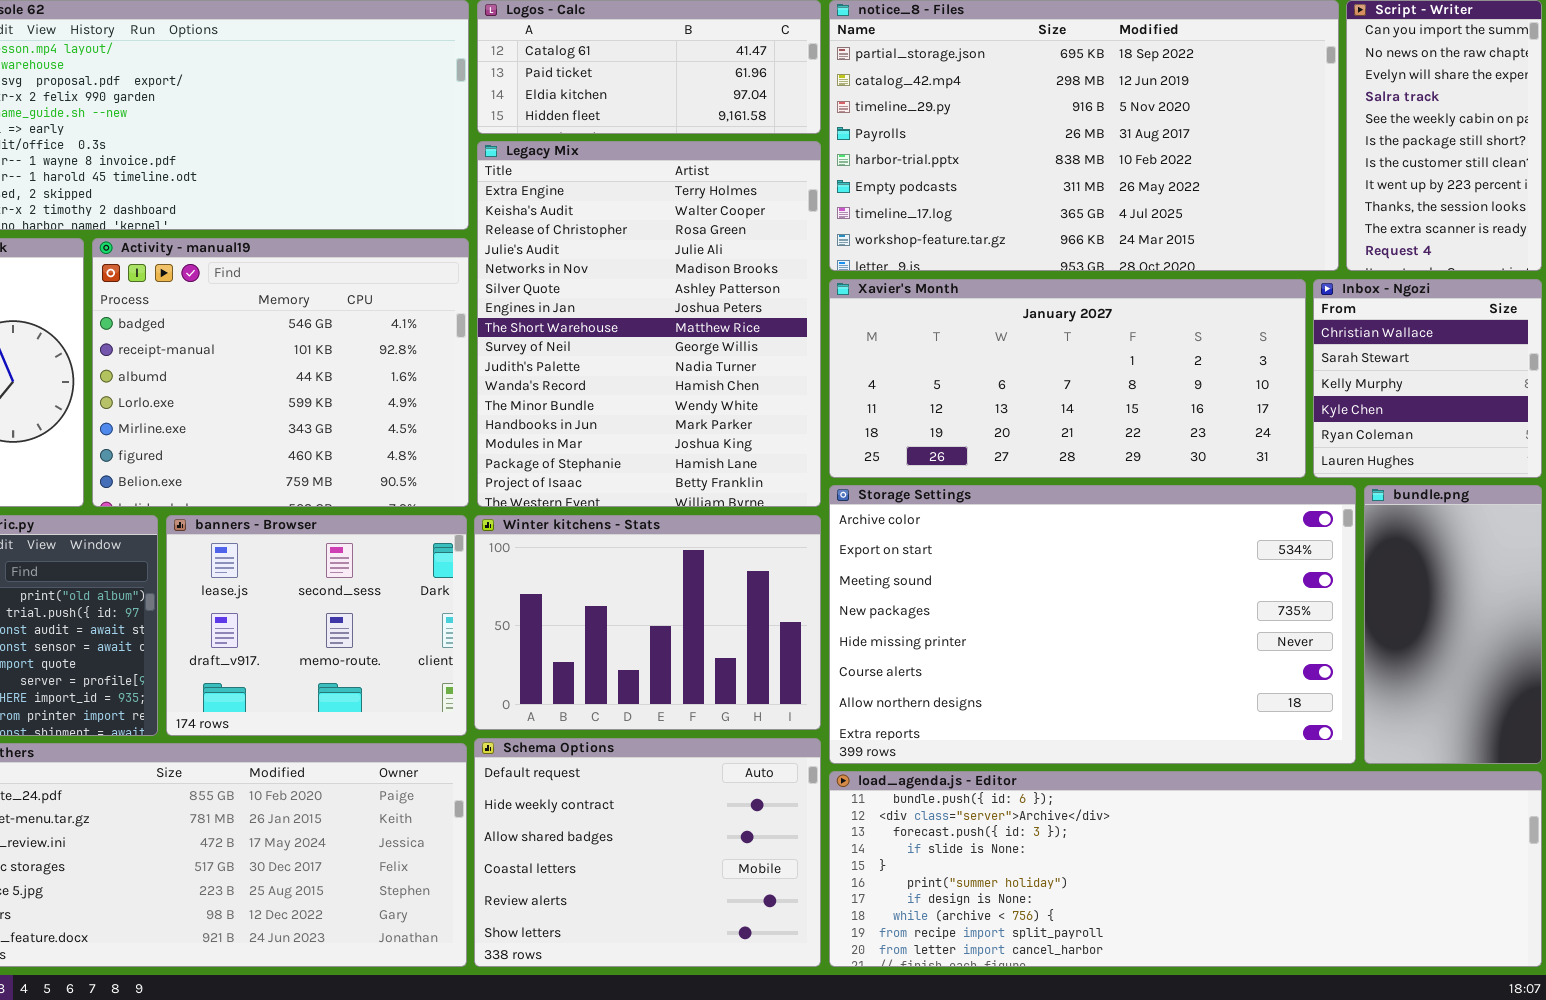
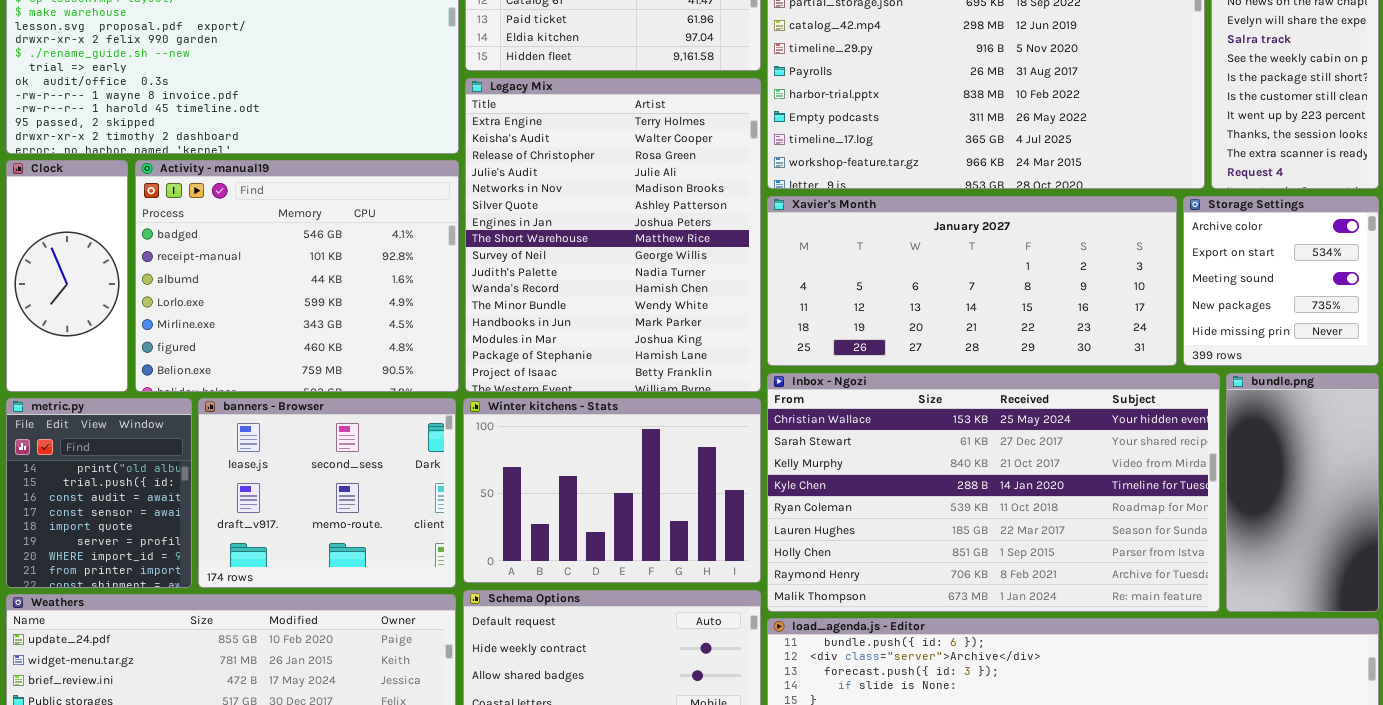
Inbox - Ngozi: [1313,279,1542,478] -> [767,373,1220,612], moved, resized
Storage Settings: [829,485,1356,764] -> [1183,196,1379,366], moved, resized

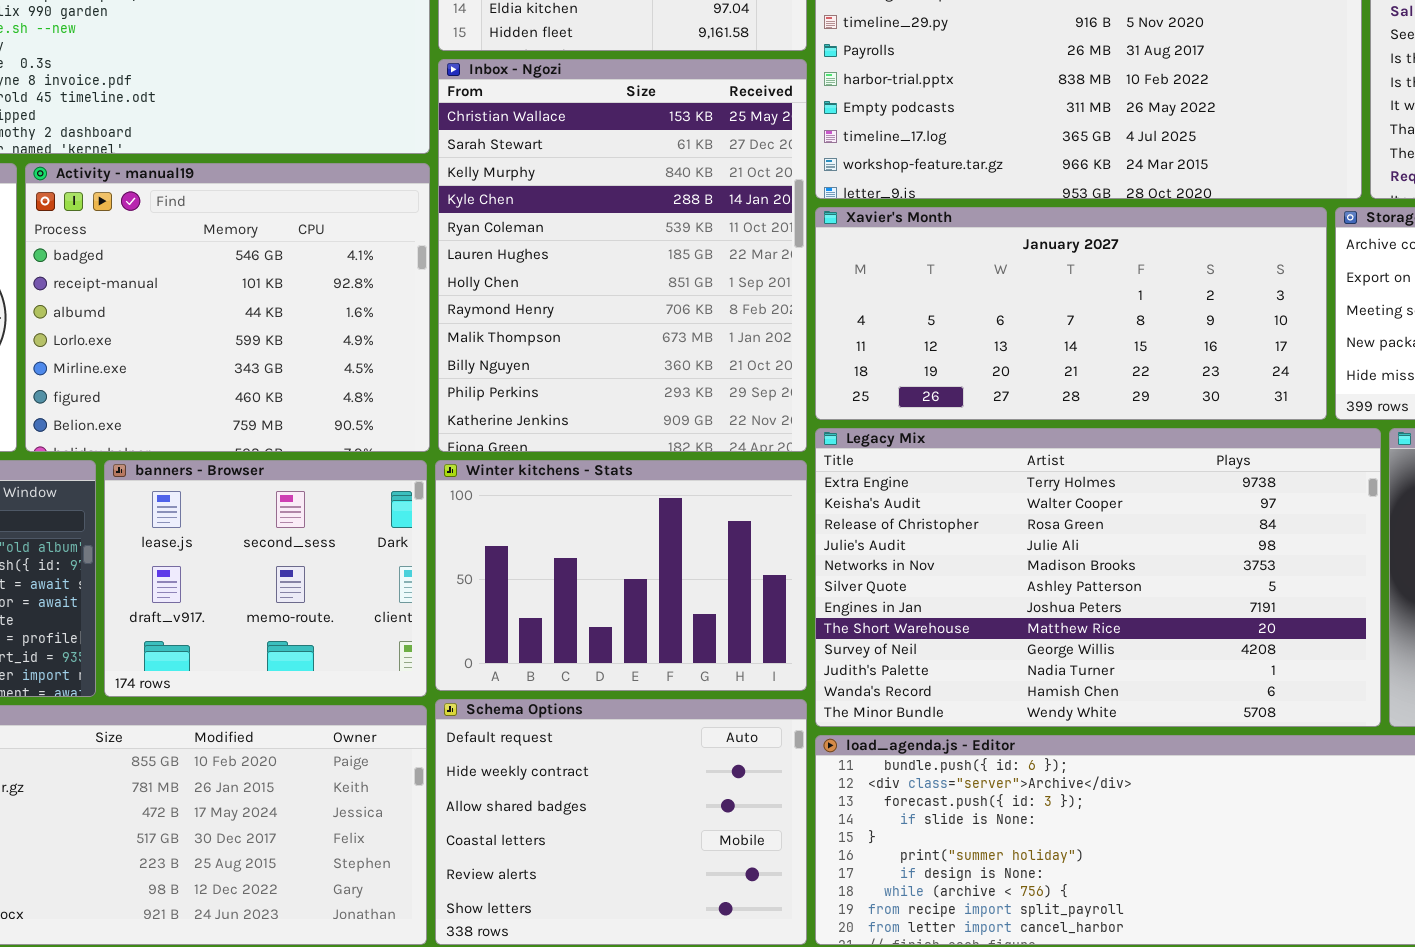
Legacy Mix: [465,78,761,392] -> [815,428,1381,727], moved, resized
Inbox - Ngozi: [767,373,1220,612] -> [438,59,807,452], moved, resized

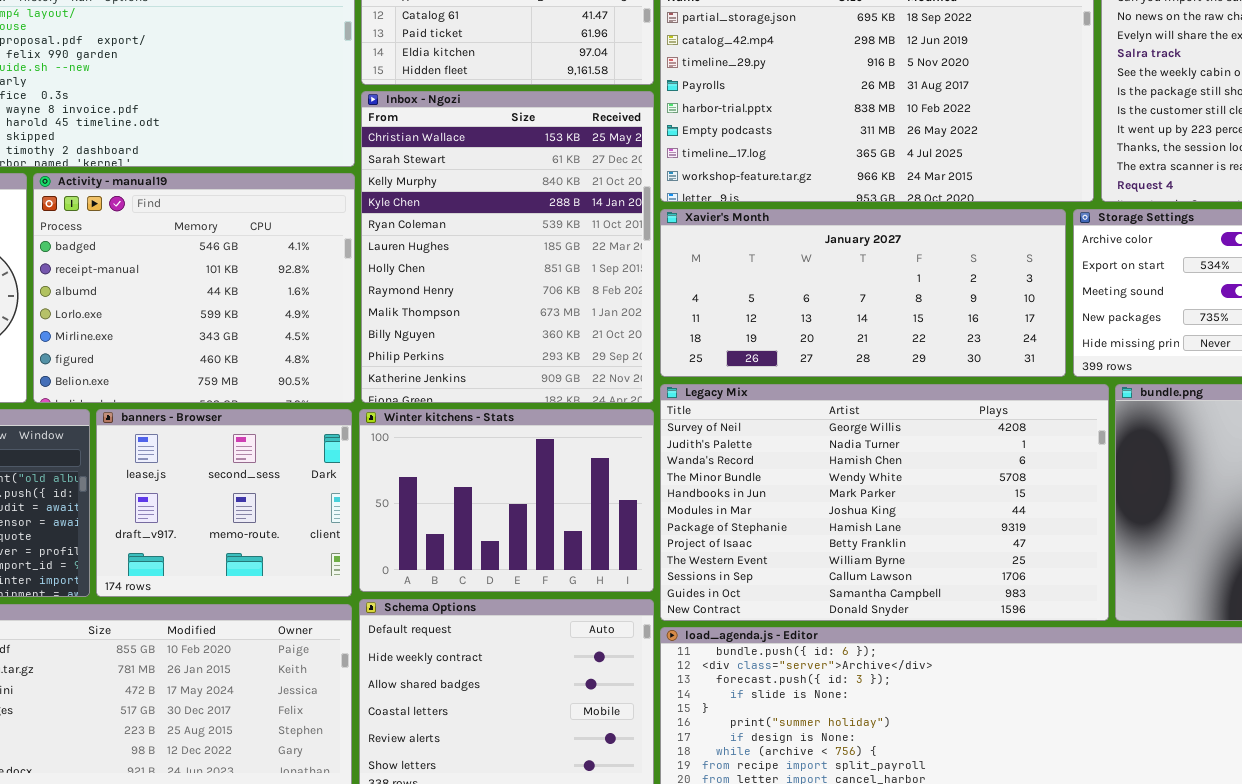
Legacy Mix: [815,428,1381,727] -> [660,384,1109,621], scrolled down 8 rows

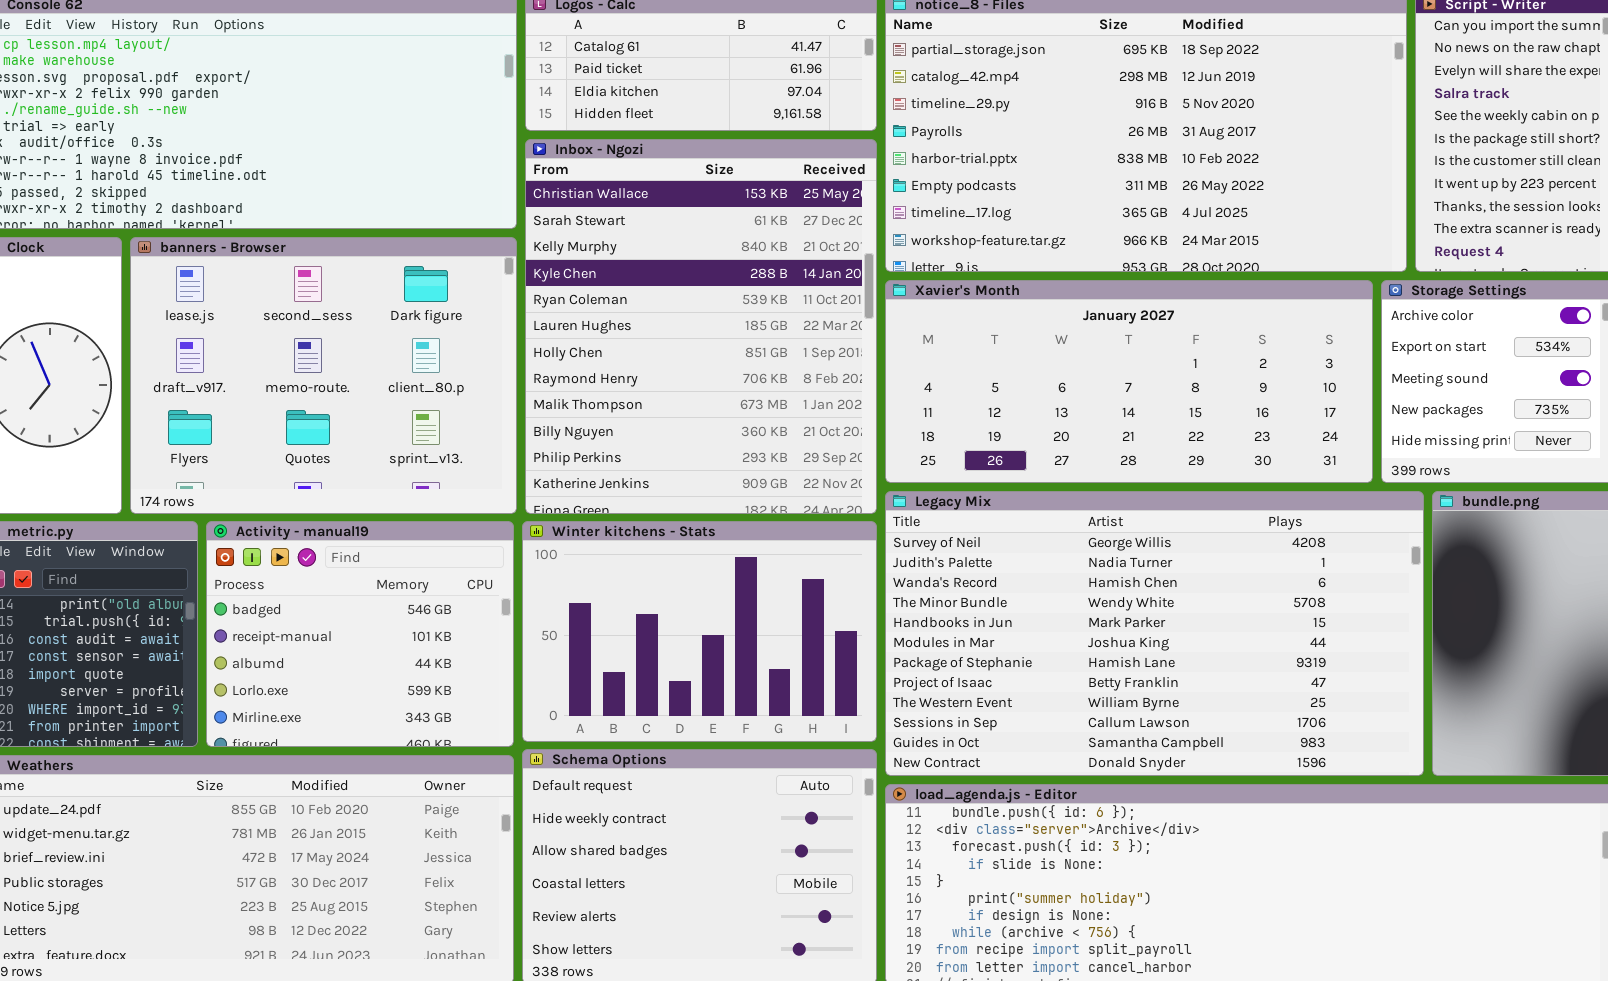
Activity - manual19: [33,173,355,403] -> [206,521,514,747], moved, resized
banners - Browser: [96,409,352,597] -> [130,237,517,514], moved, resized

